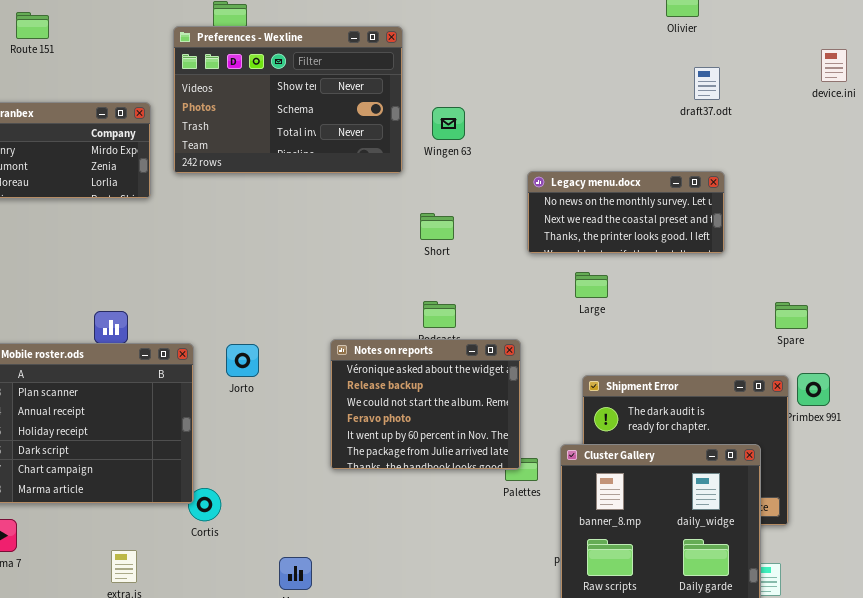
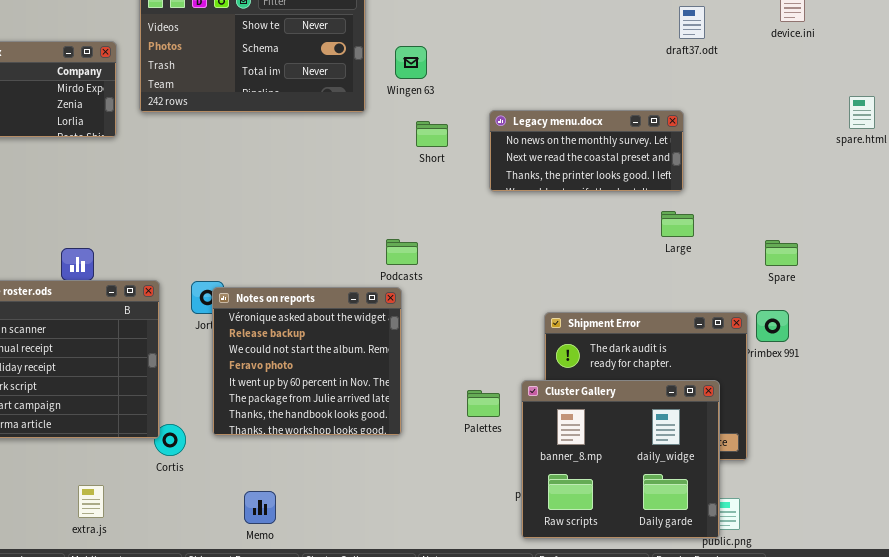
draft37.odt: [694,67,720,100] -> [679,6,705,39], moved
Short: [420,213,454,240] -> [416,121,448,147], moved
Large: [575,272,608,298] -> [661,211,694,237], moved
Spare: [775,302,808,329] -> [765,240,798,266], moved
Notes on reports: [330,339,521,470] -> [212,287,402,436], moved, resized

